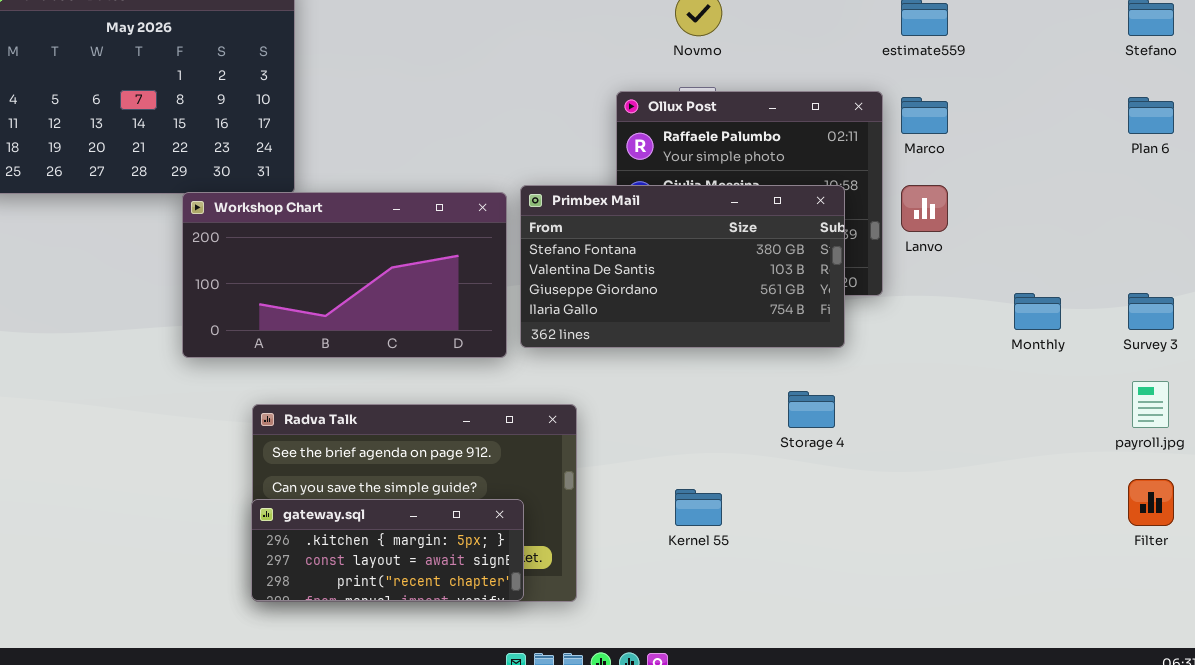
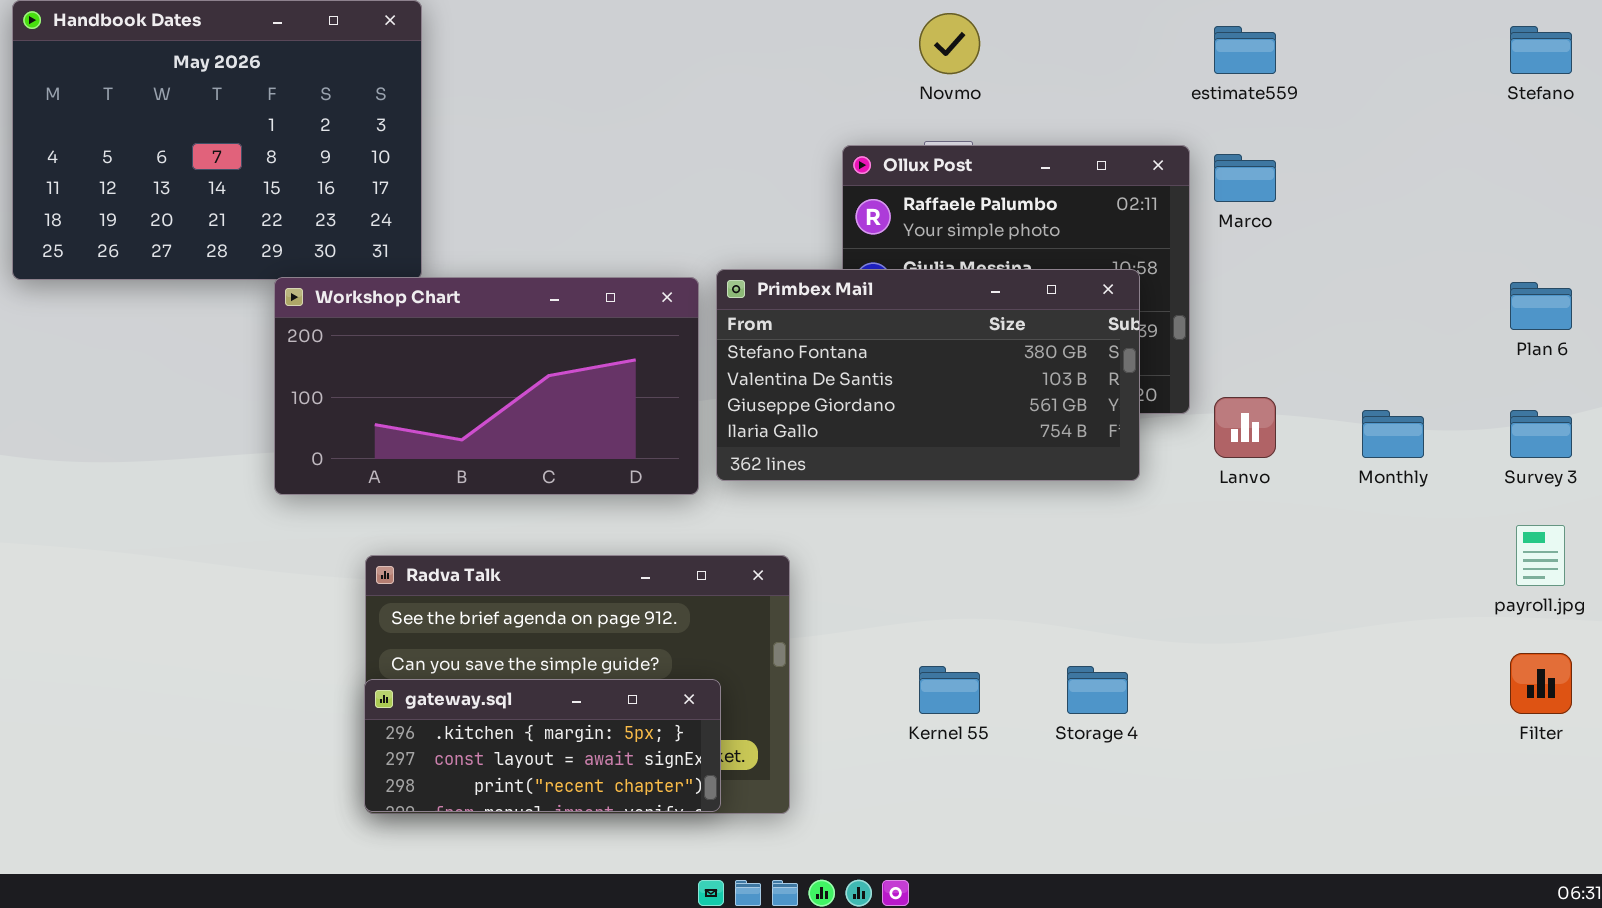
Plan 6: [1128,97,1174,134] -> [1510,282,1572,330], moved
Lanvo: [901,185,948,232] -> [1214,397,1276,458], moved
Storage 4: [788,391,835,428] -> [1067,666,1128,714], moved

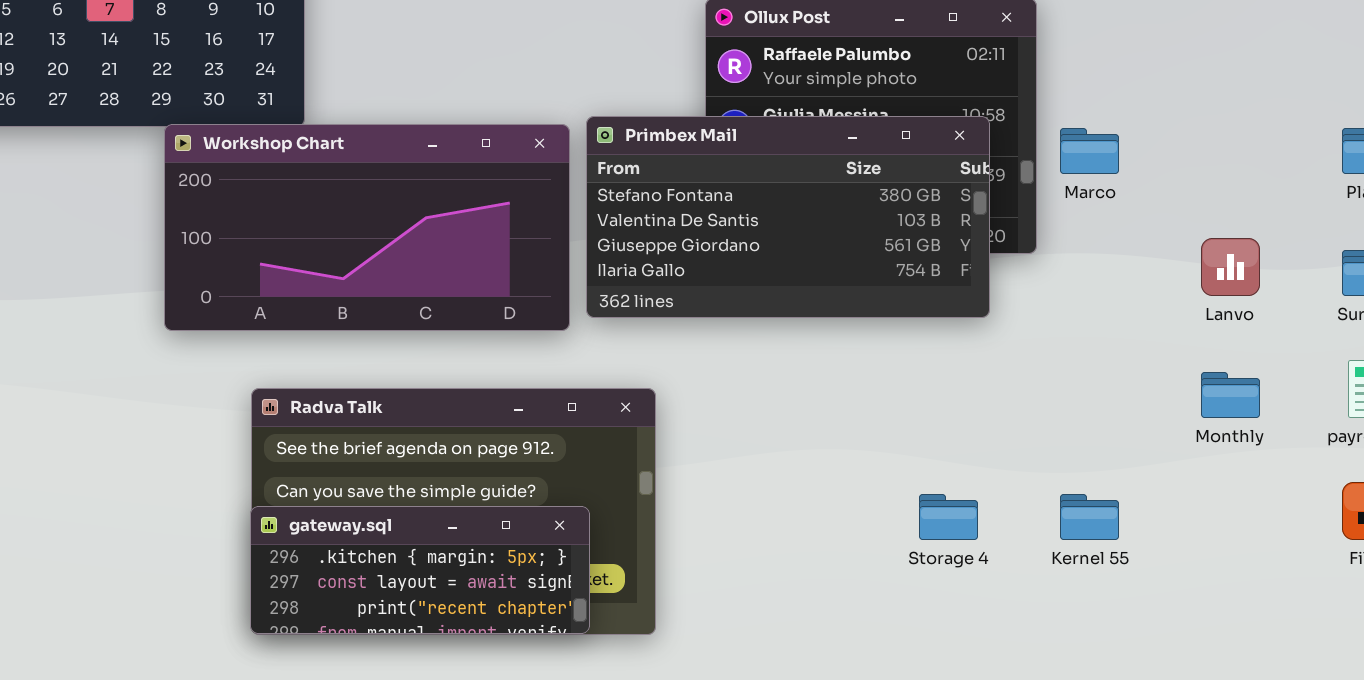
Marco: [1214,154,1276,202] -> [1060,128,1119,174], moved
Lanvo: [1214,397,1276,458] -> [1201,238,1260,296], moved
Monthly: [1362,410,1424,458] -> [1201,372,1260,418], moved
Kernel 55: [919,666,980,714] -> [1060,494,1119,540], moved

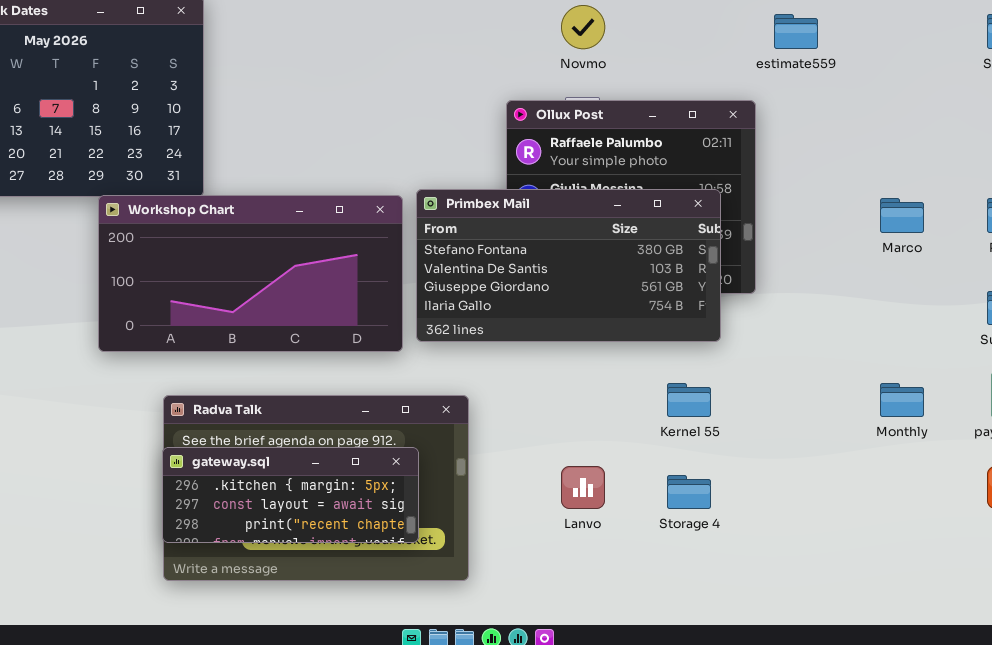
Marco: [1060,128,1119,174] -> [880,198,924,233], moved
Lanvo: [1201,238,1260,296] -> [561,466,605,509], moved
Kernel 55: [1060,494,1119,540] -> [667,383,711,417], moved
gateway.sql: [250,506,590,634] -> [162,447,419,543], moved

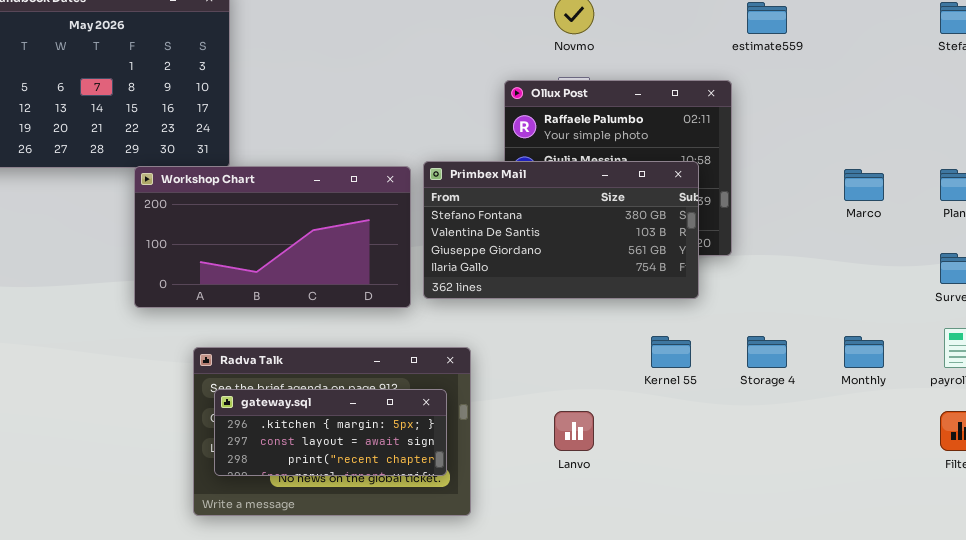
gateway.sql: [162,447,419,543] -> [214,389,447,476], moved
Storage 4: [667,475,711,509] -> [747,336,787,368], moved

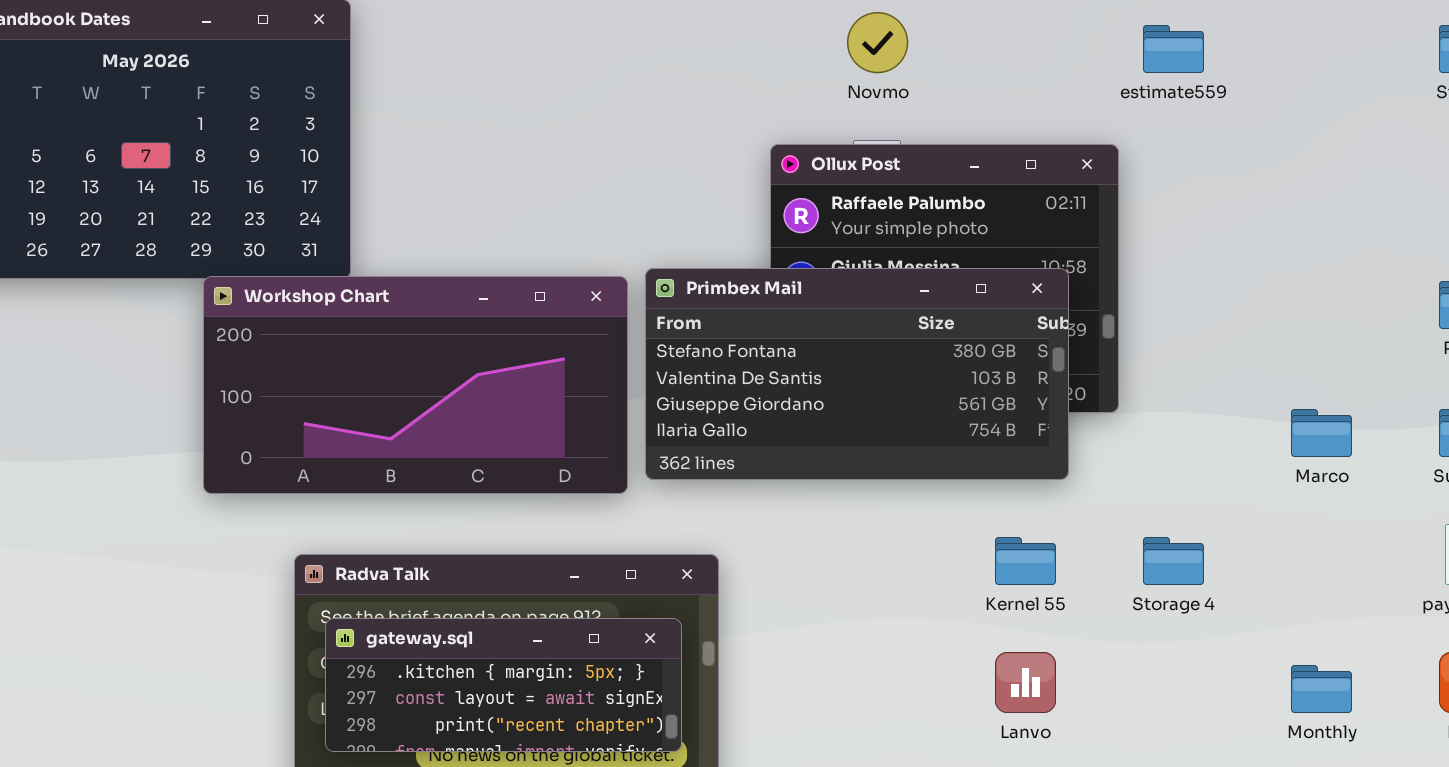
Marco: [844,169,884,201] -> [1291,409,1352,457], moved
Monthly: [844,336,884,368] -> [1291,665,1352,713], moved
Lanvo: [554,411,594,451] -> [995,652,1056,713], moved

